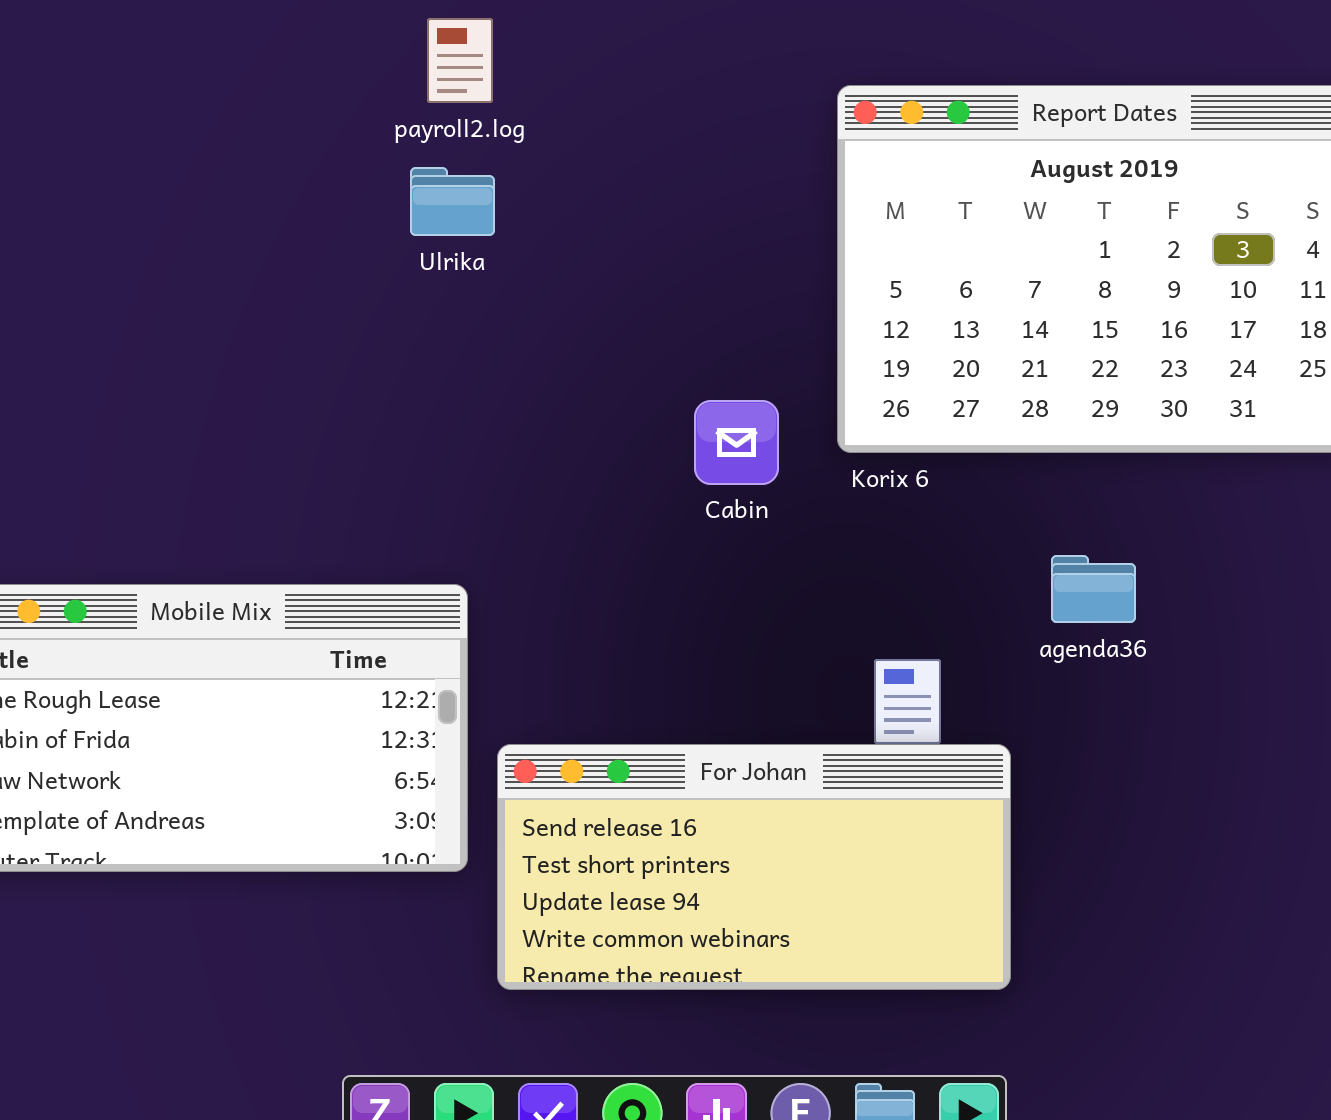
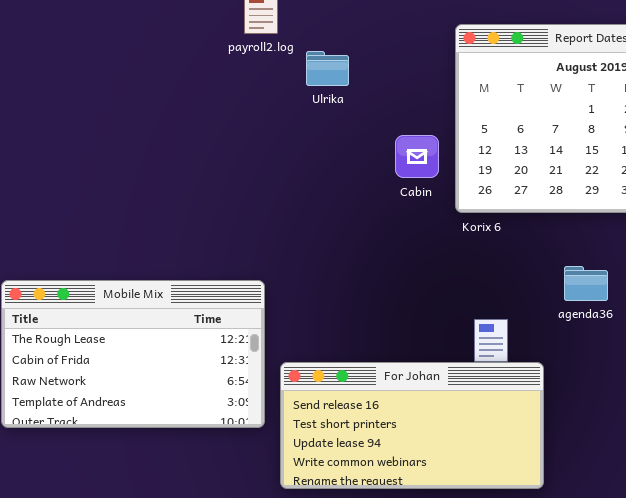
Ulrika: [410,167,495,236] -> [306,51,349,86], moved
Cabin: [694,400,779,485] -> [395,135,439,178], moved

